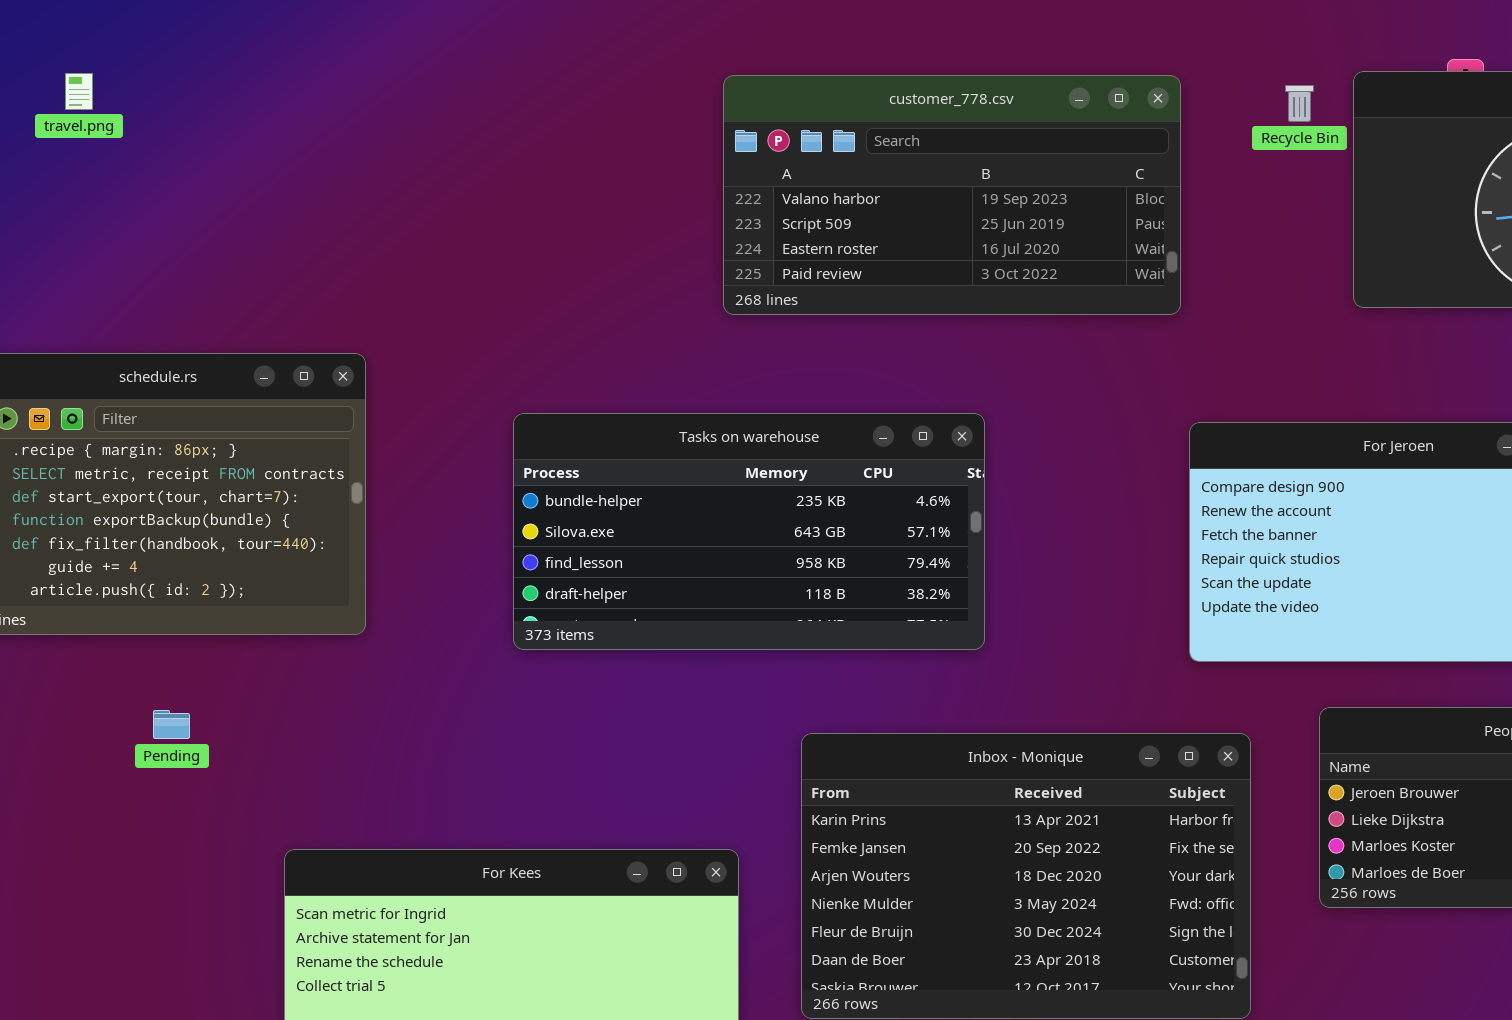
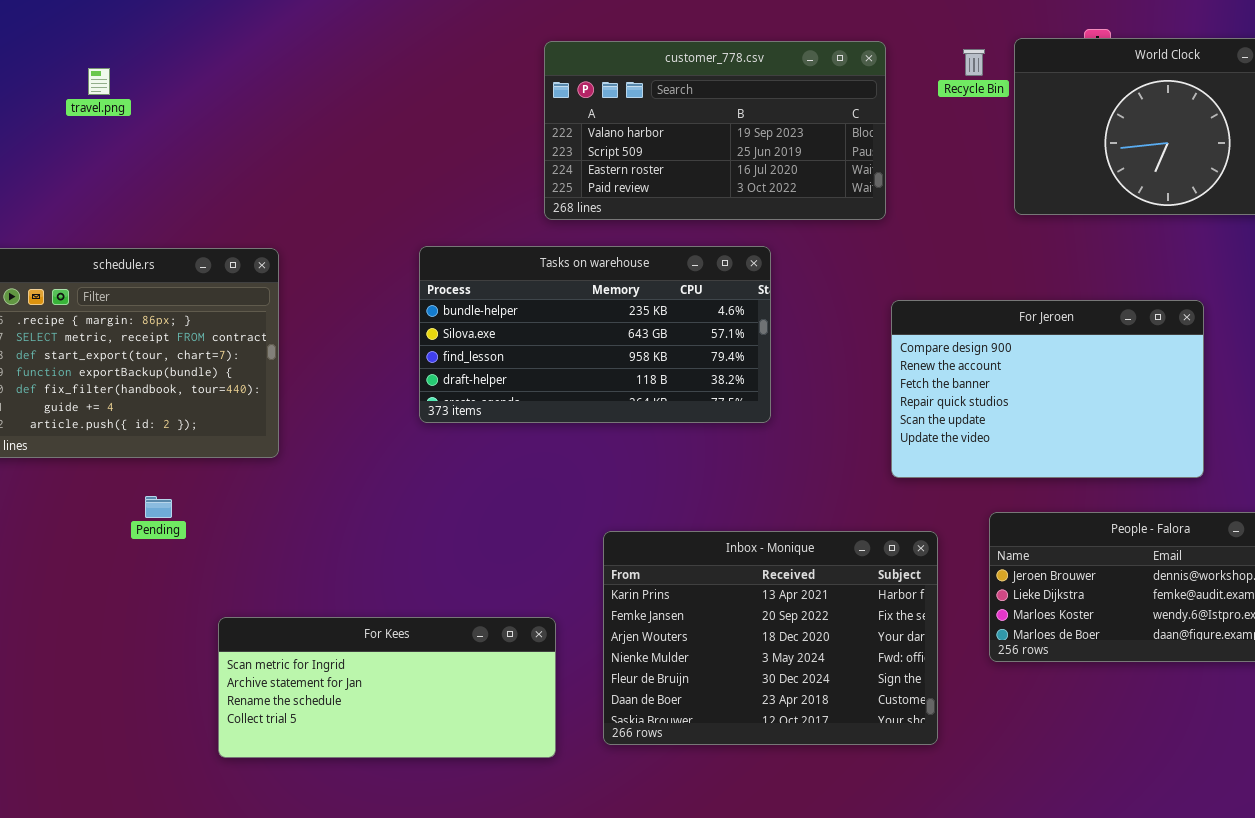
travel.png: [65,73,93,110] -> [88,68,110,95], moved
Tasks on warehouse: [513,413,985,650] -> [419,246,771,423], moved
Pending: [153,710,190,739] -> [145,496,172,518], moved

